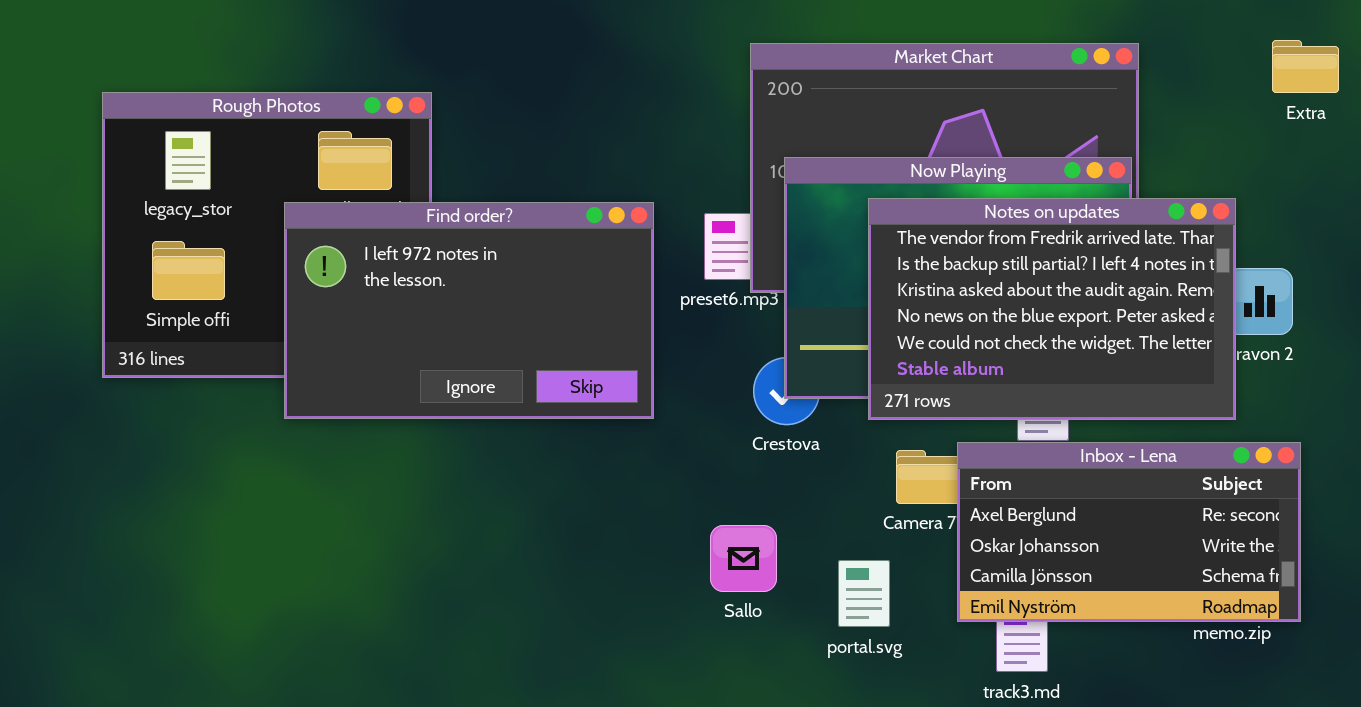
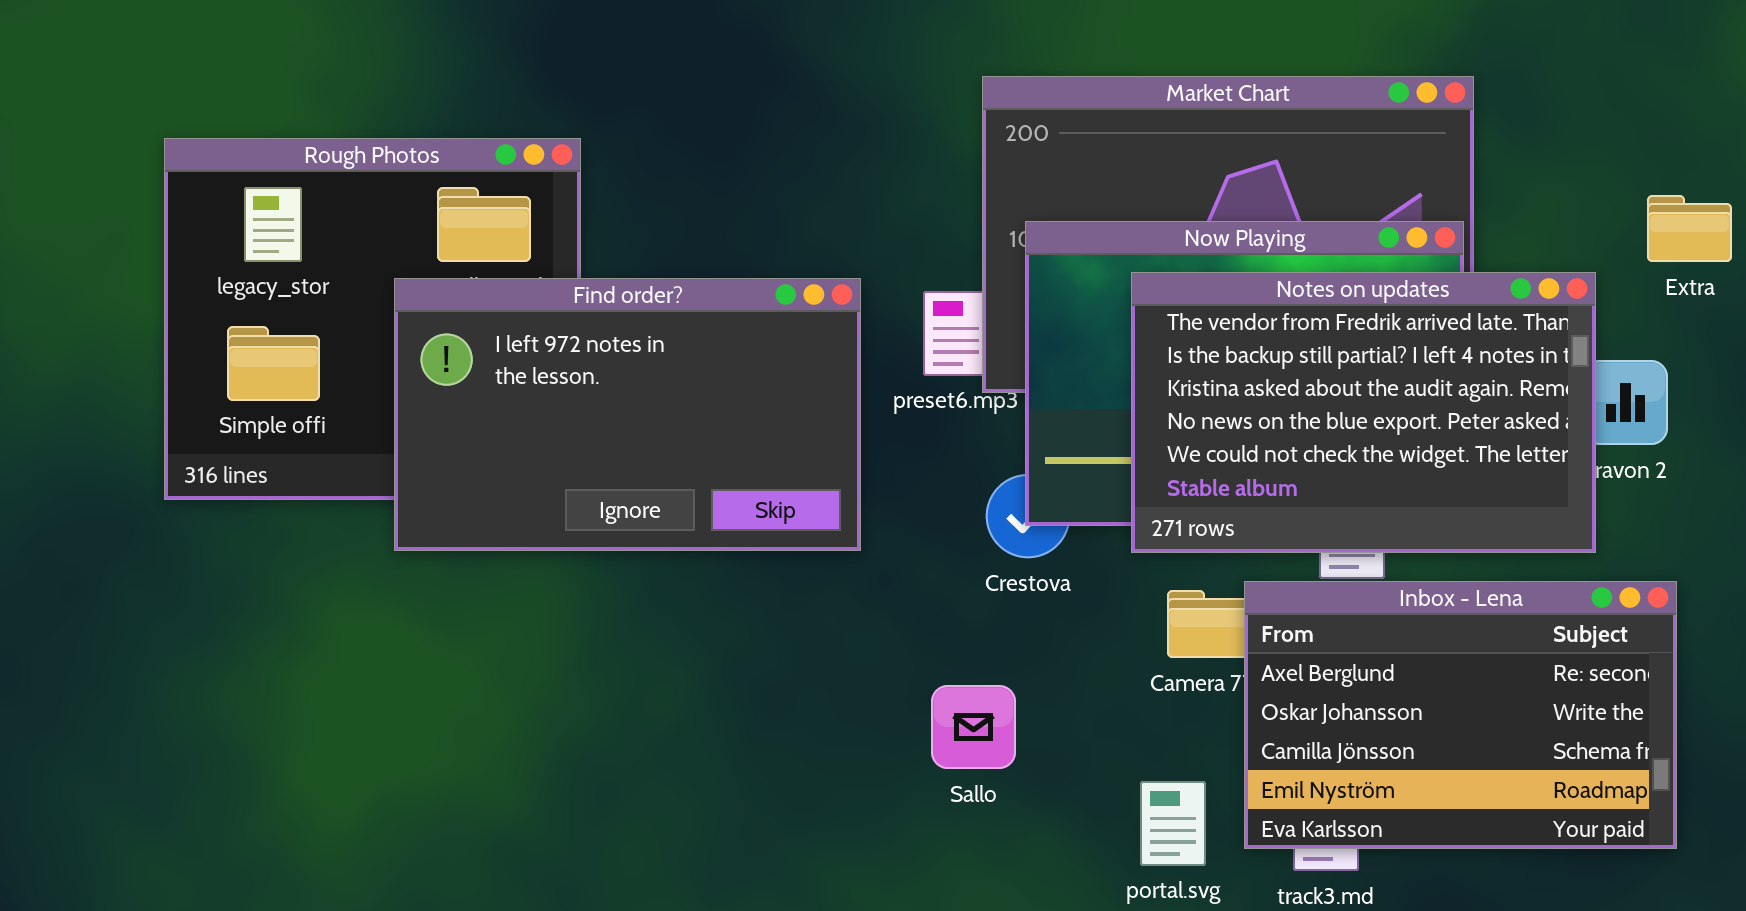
Extra: [1272,40,1339,93] -> [1647,195,1732,262], moved
Inbox - Lena: [957,442,1301,622] -> [1244,581,1677,849], resized
portal.svg: [838,560,890,627] -> [1140,781,1206,866], moved

